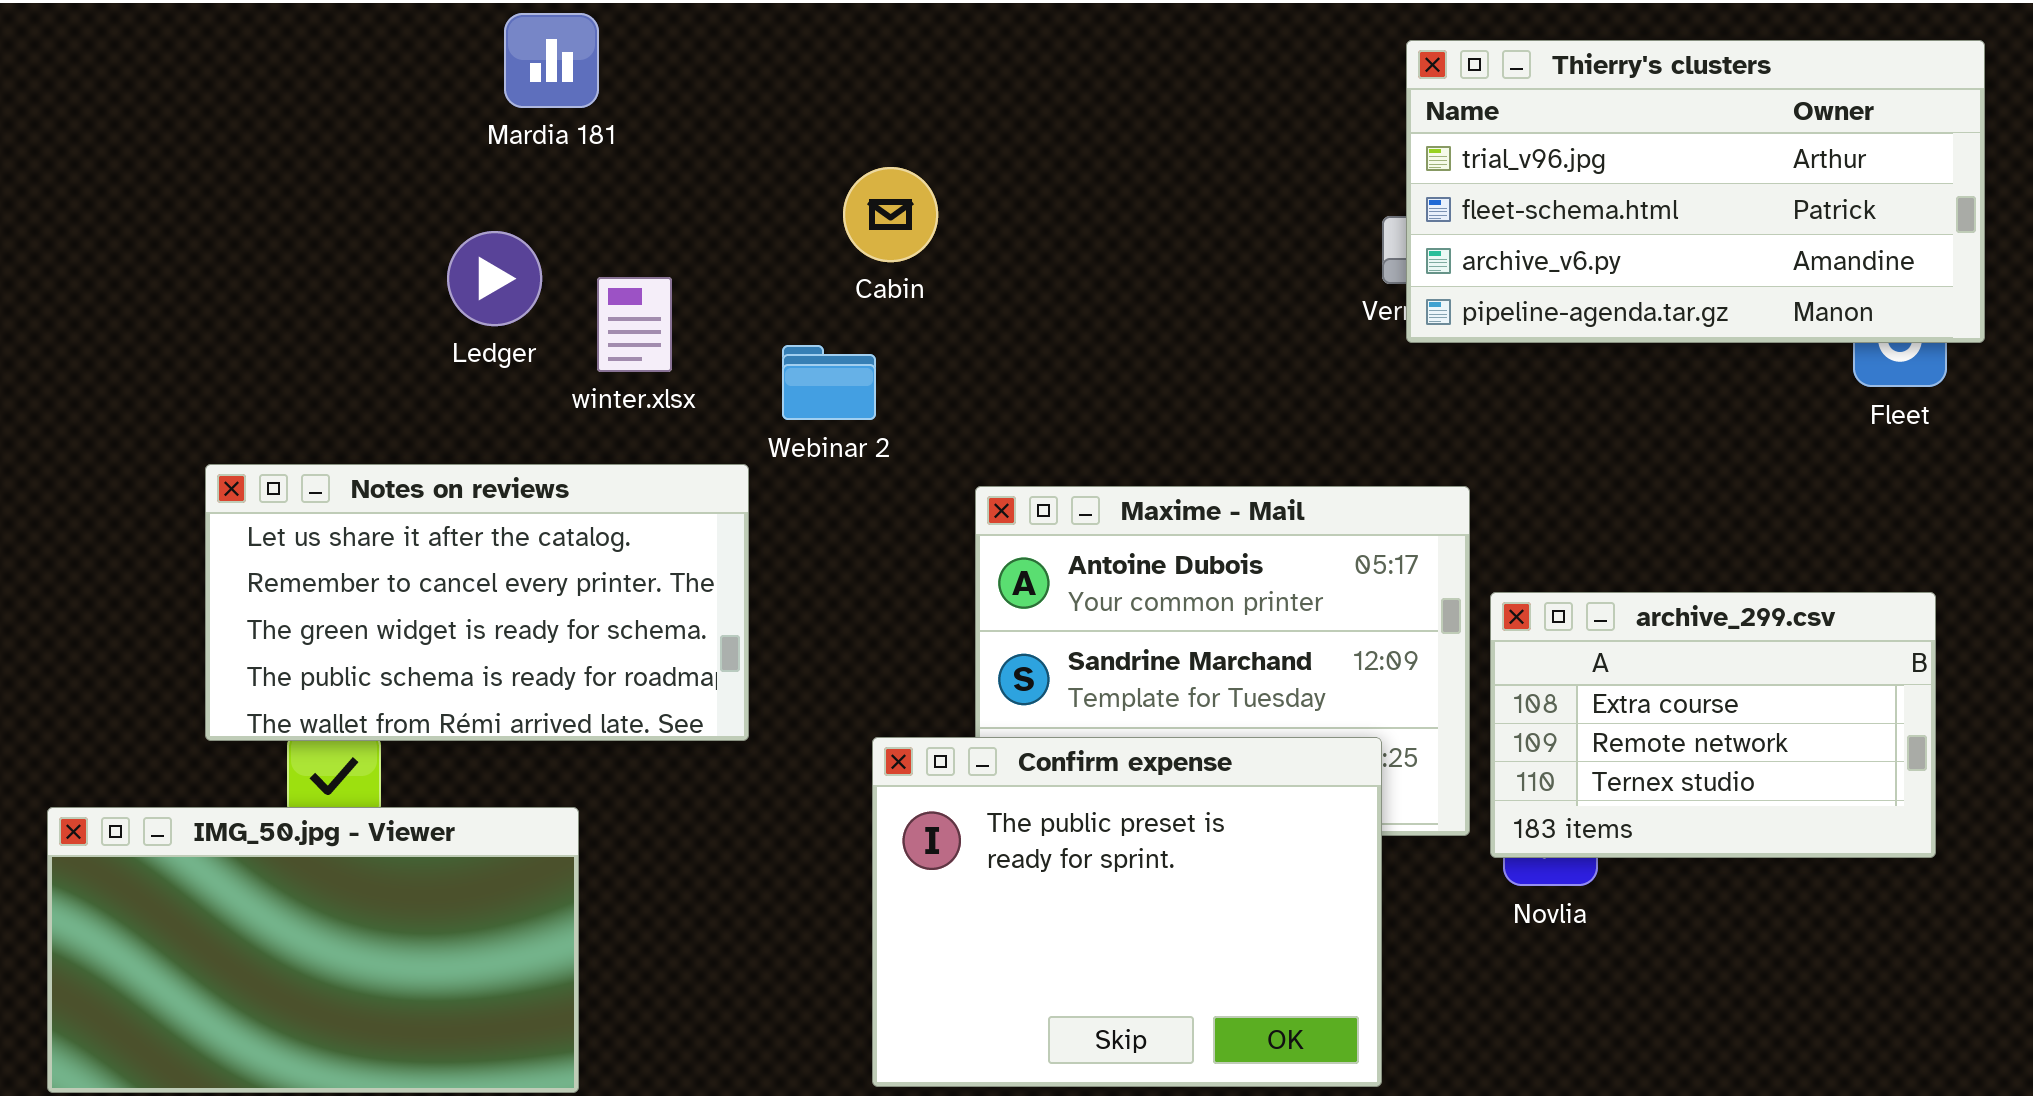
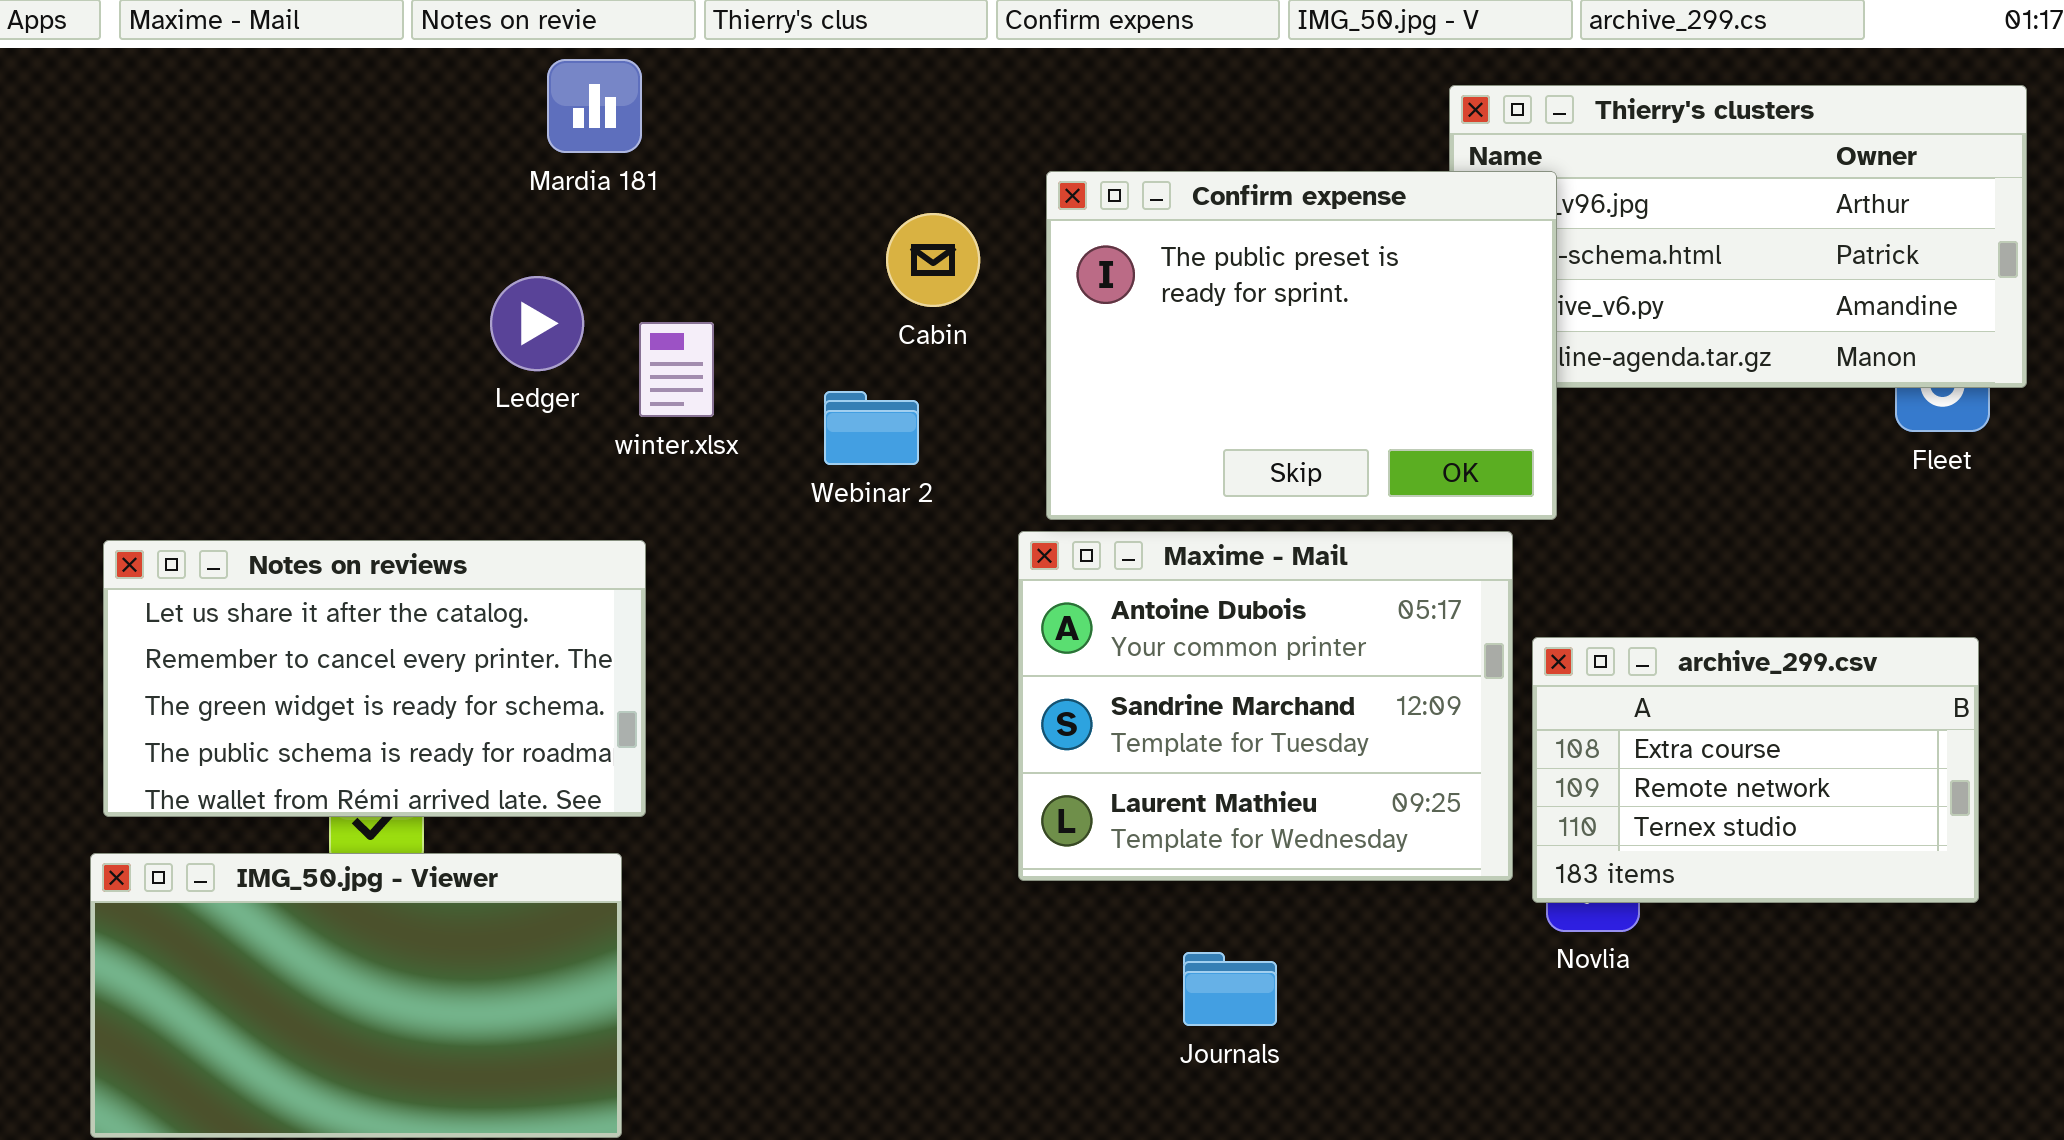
Notes on reviews: [205,464,749,741] -> [103,540,646,817], moved
Confirm expense: [872,737,1382,1087] -> [1046,171,1557,520], moved

